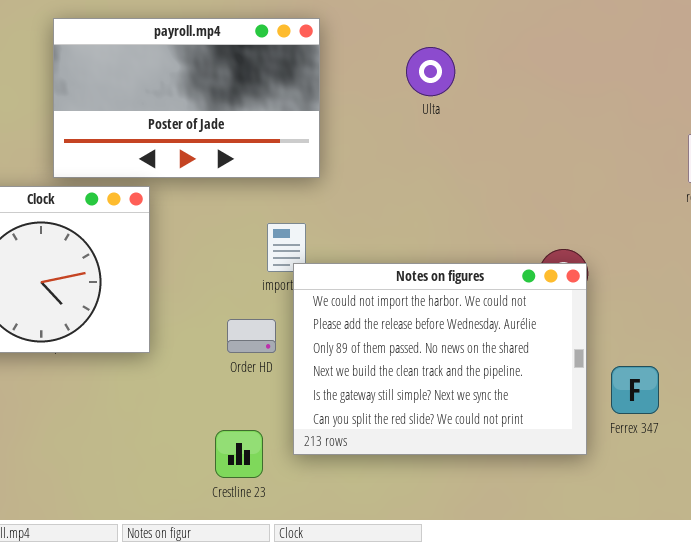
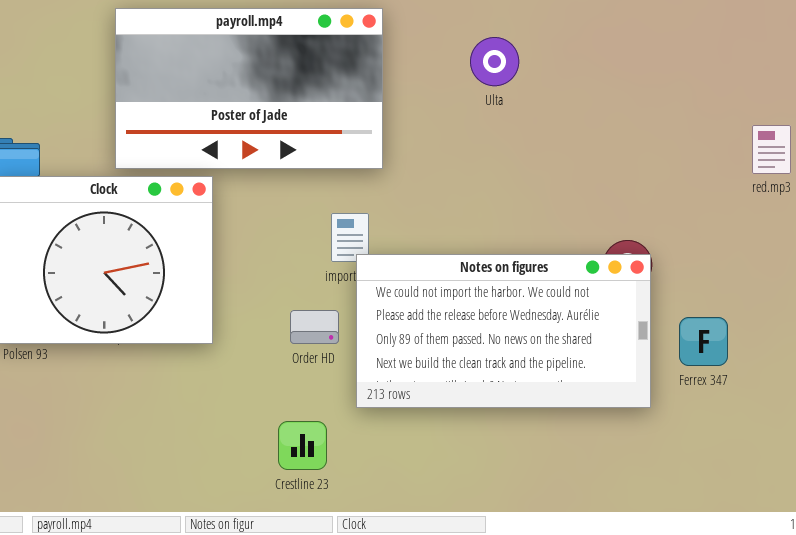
Notes on figures: [293,263,587,455] -> [356,254,651,408], resized
Ferrex 347: [611,366,659,414] -> [679,317,728,366], moved

